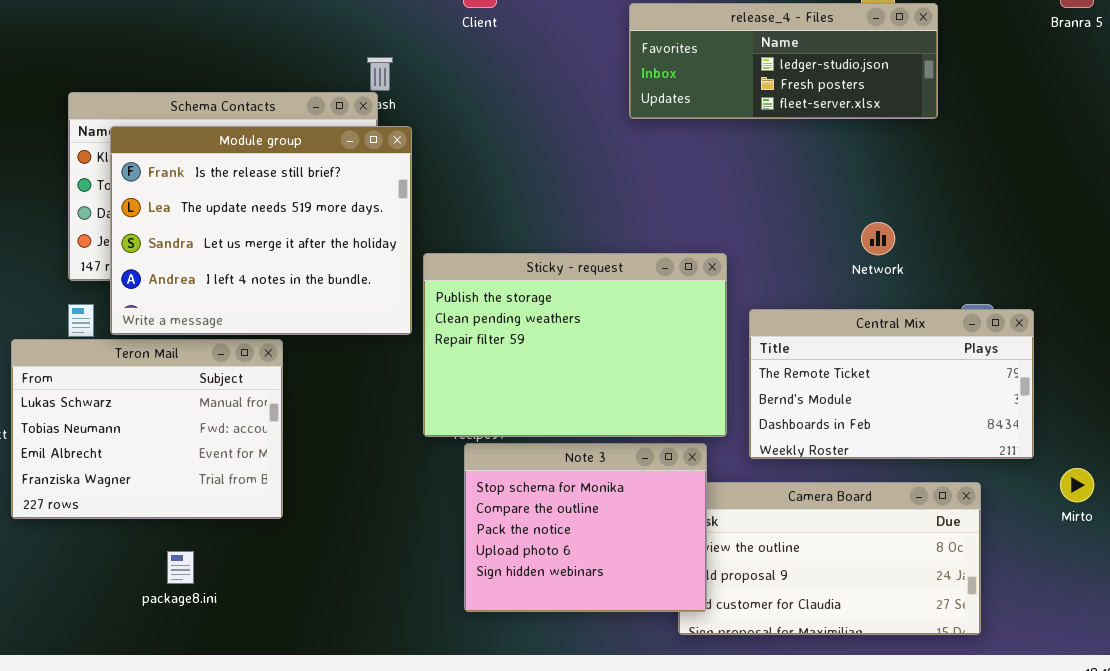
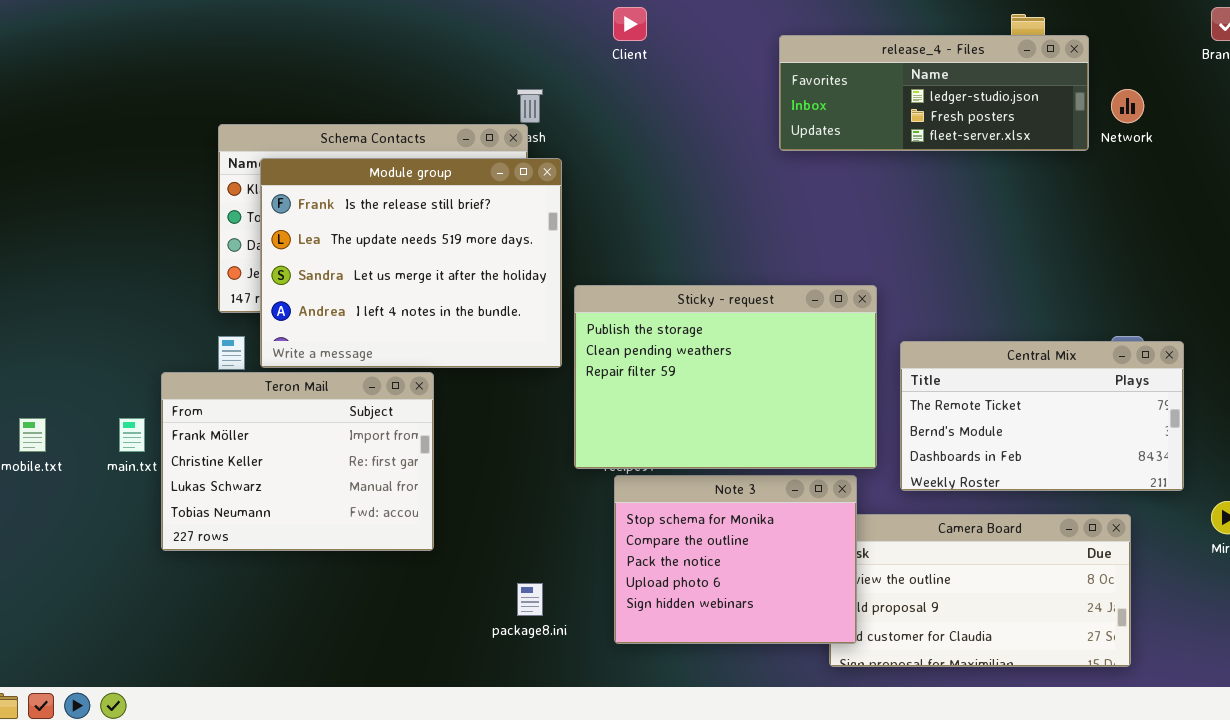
Network: [861,222,895,255] -> [1111,89,1144,123], moved
Teron Mail: [11,339,283,519] -> [161,372,434,551], scrolled up 2 rows
package8.ini: [167,551,194,584] -> [517,583,543,616], moved

